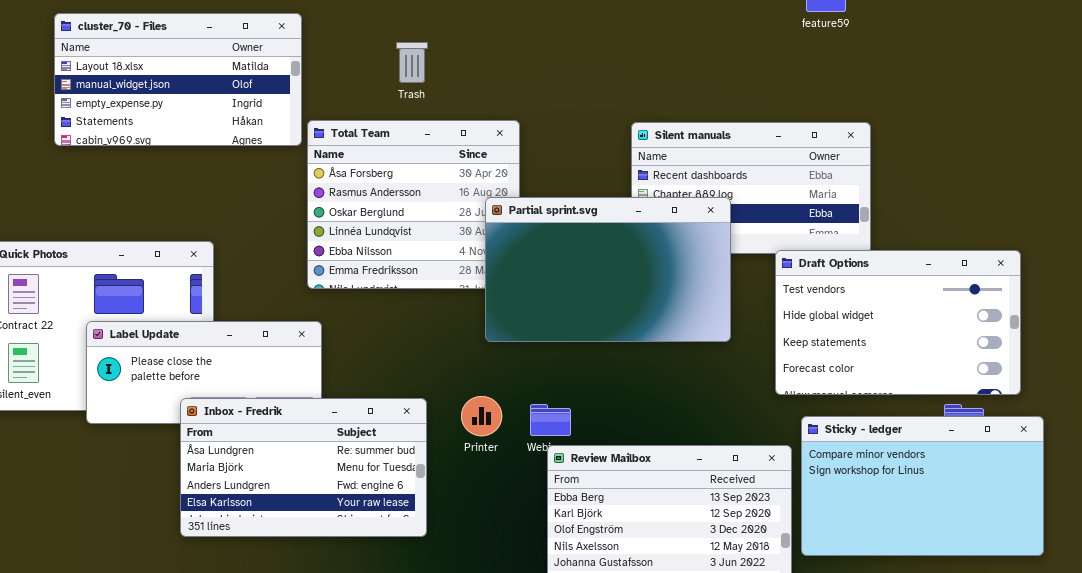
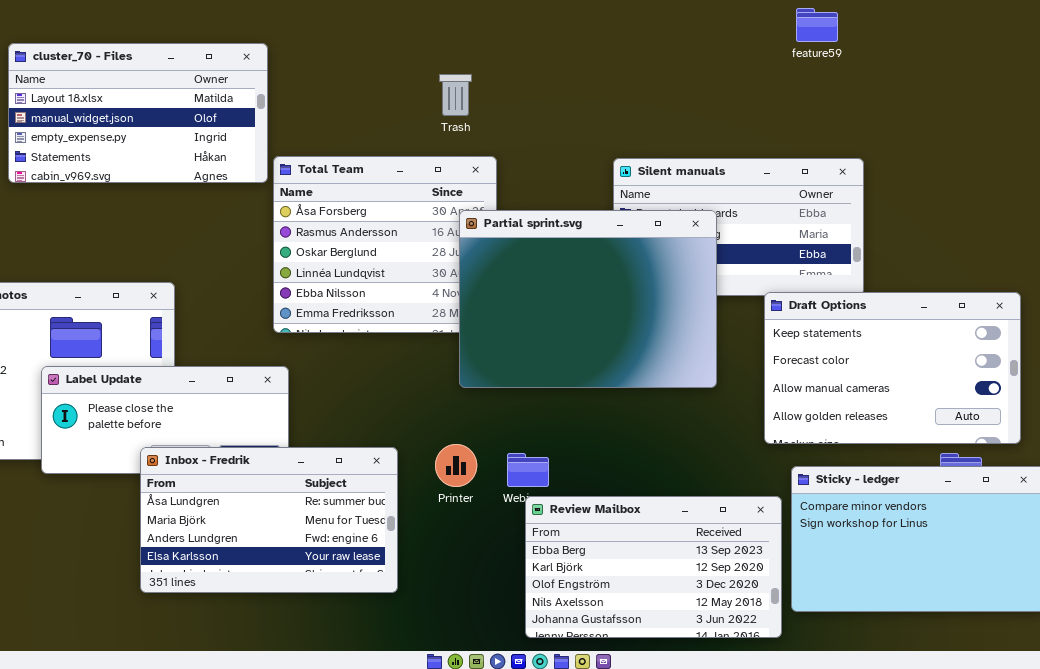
Trash: [396,42,428,83] -> [439,74,472,116], moved
Partial sprint.svg: [485,197,731,342] -> [459,210,717,388], resized
Draft Options: [775,250,1021,395] -> [764,292,1021,444], scrolled down 2 rows

